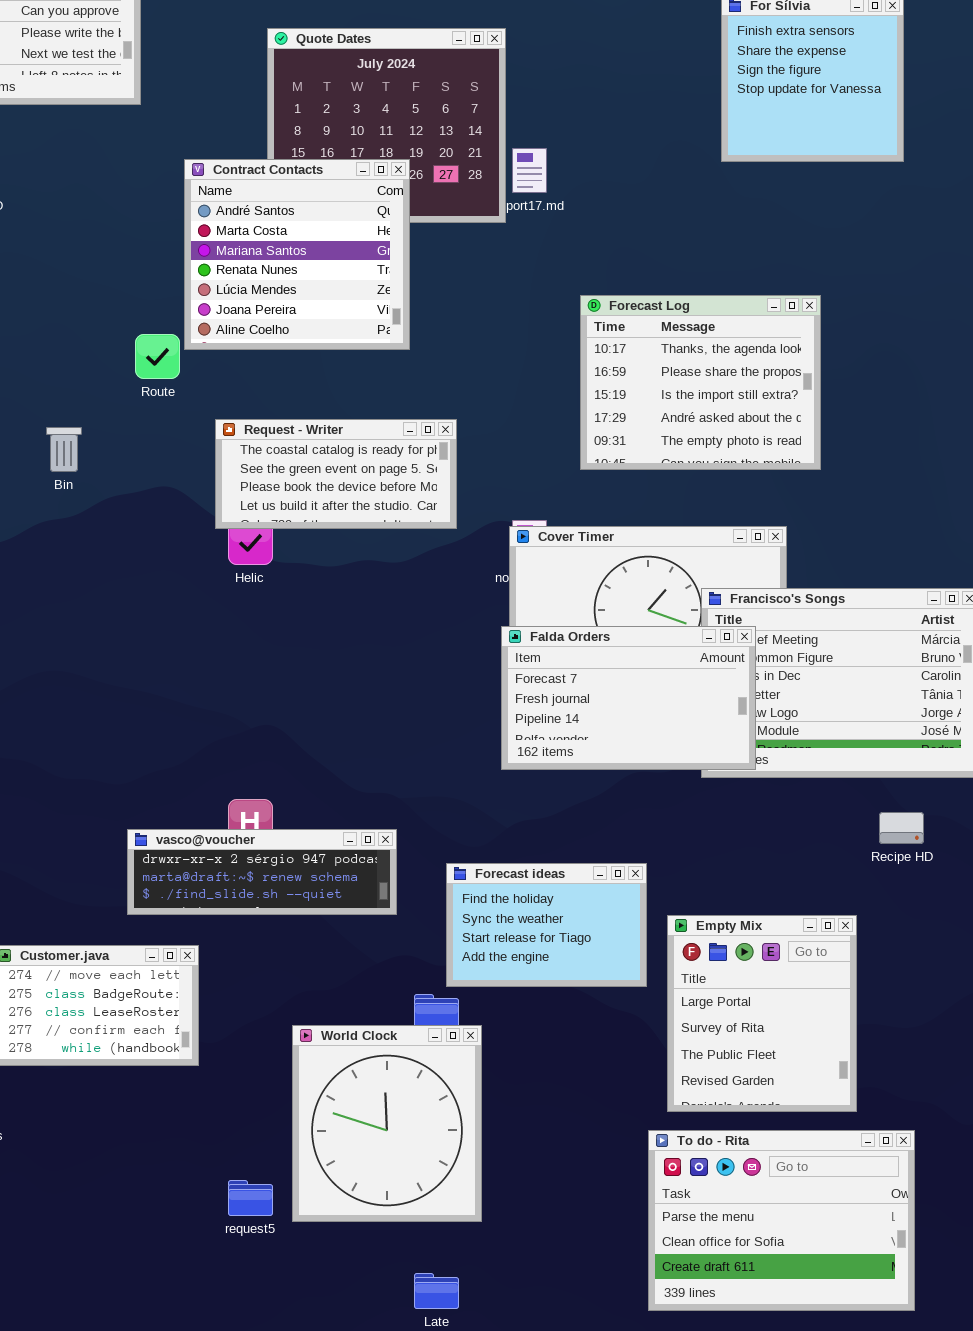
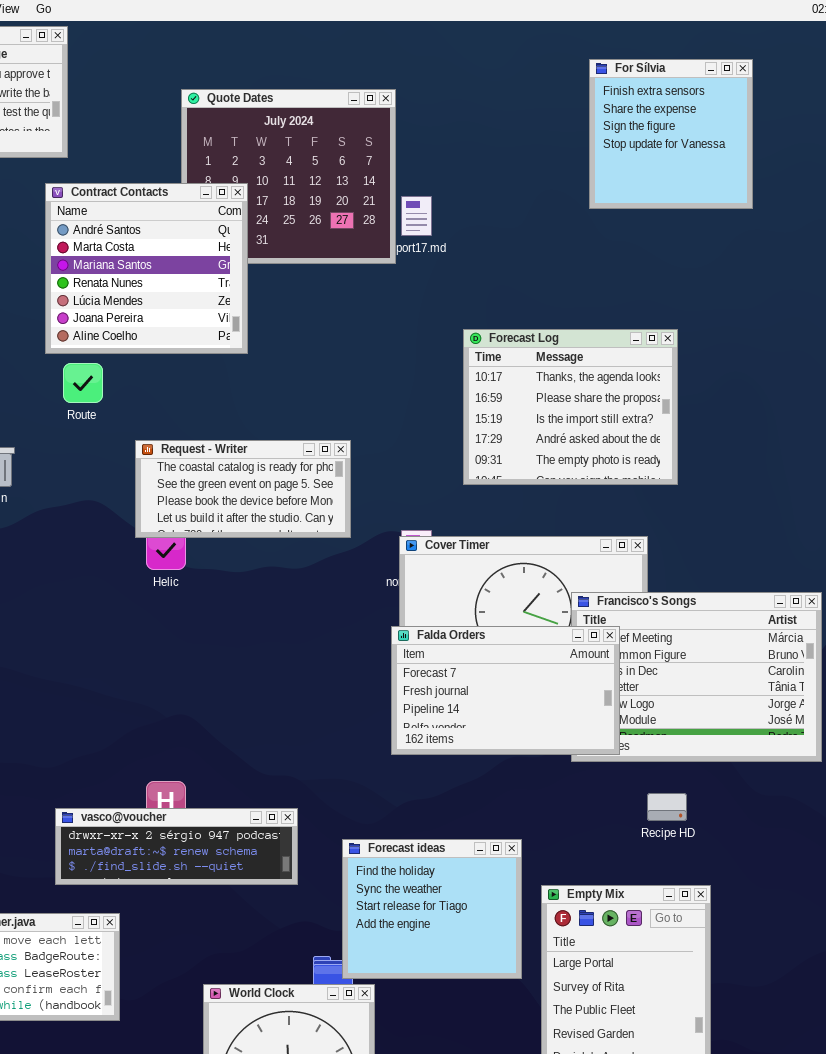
Contract Contacts: [184,159,410,350] -> [45,183,248,354], moved
Recipe HD: [879,812,924,844] -> [647,793,687,821], moved
Forecast ideas: [446,863,647,987] -> [342,839,522,979], resized

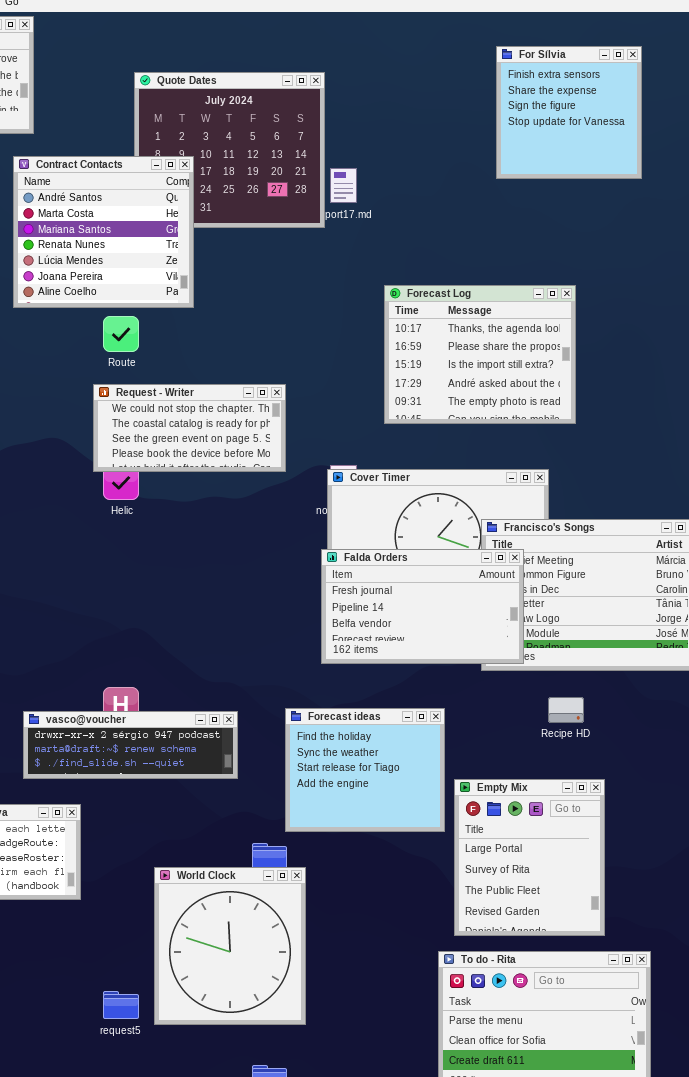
Route: [63,363,103,403] -> [103,316,139,352], moved
Request - Writer: [135,440,351,538] -> [93,384,286,472], scrolled up 1 row
Falda Orders: [391,626,620,755] -> [321,549,524,664], scrolled down 1 row
Forecast ideas: [342,839,522,979] -> [285,708,445,832], moved

